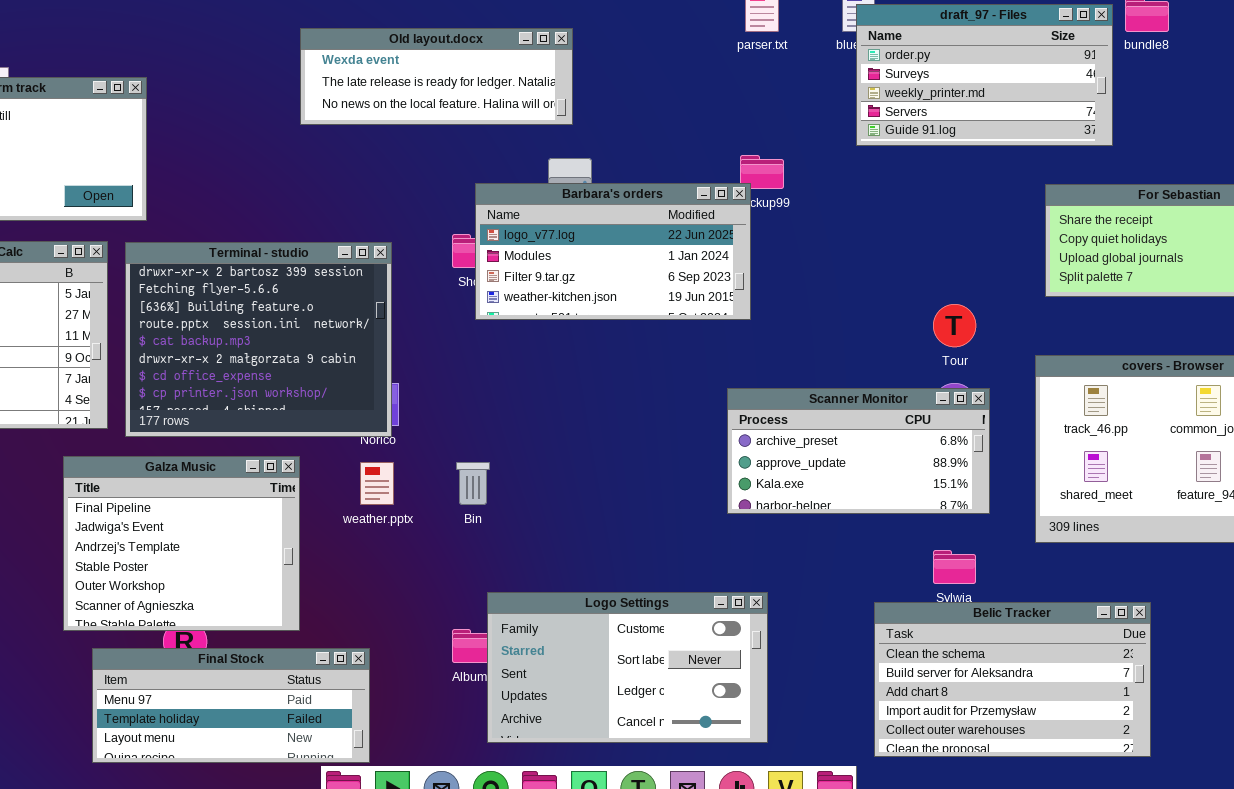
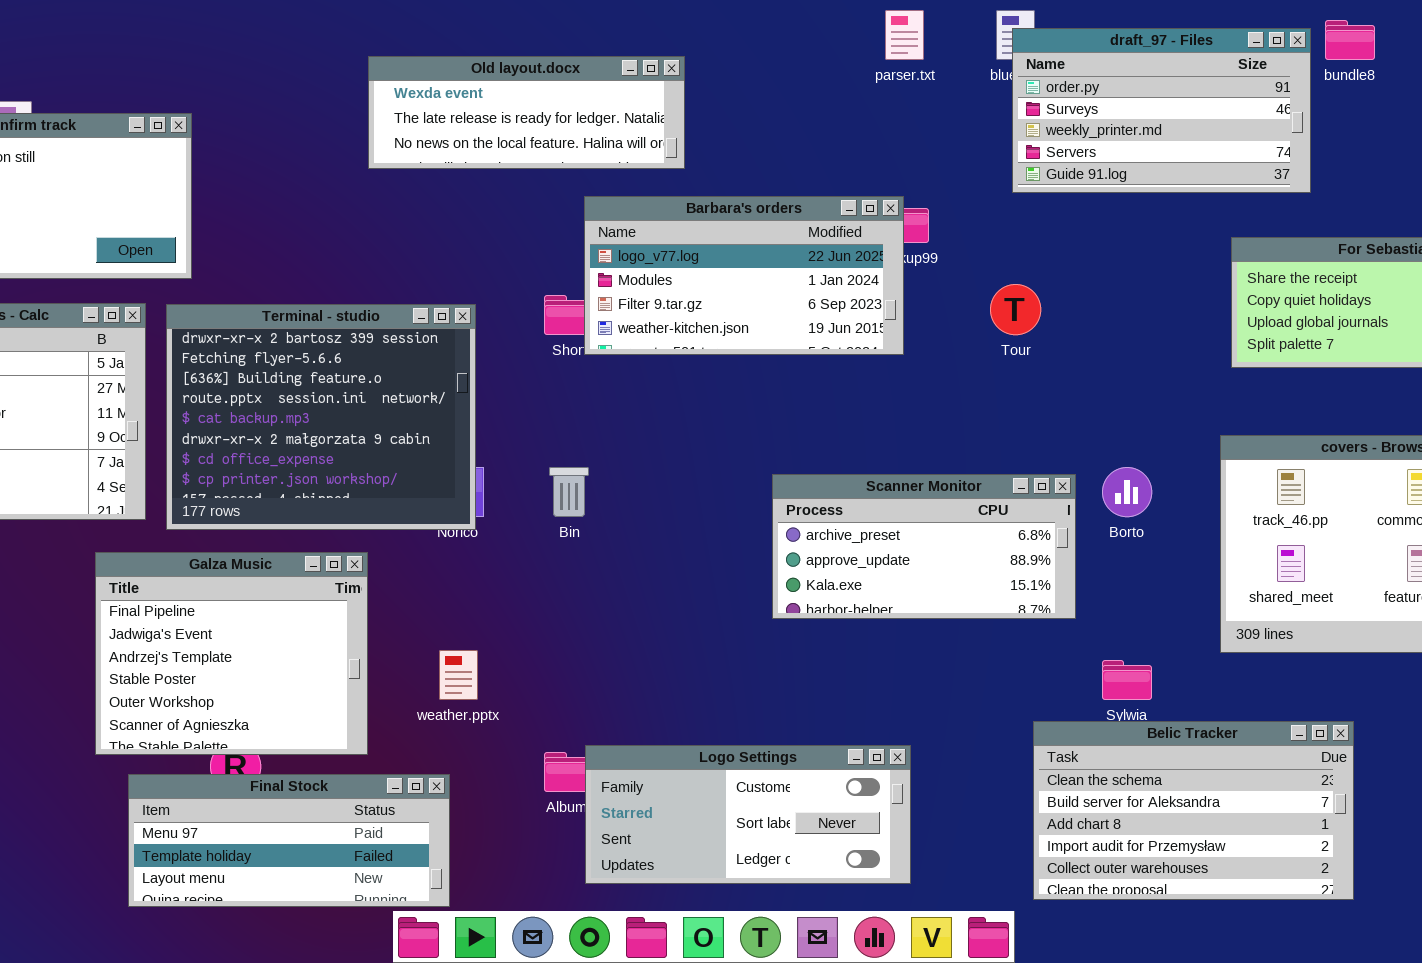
Barbara's orders: [475,183,751,320] -> [584,196,904,355], moved
Tour: [933,304,976,347] -> [990,284,1041,335], moved
Scanner Monitor: [727,388,990,514] -> [772,474,1076,619], moved
weather.pptx: [360,462,394,505] -> [439,650,478,700], moved
Bin: [456,462,490,505] -> [549,467,589,517], moved
Logo Settings: [487,592,768,743] -> [585,745,911,884], resized

